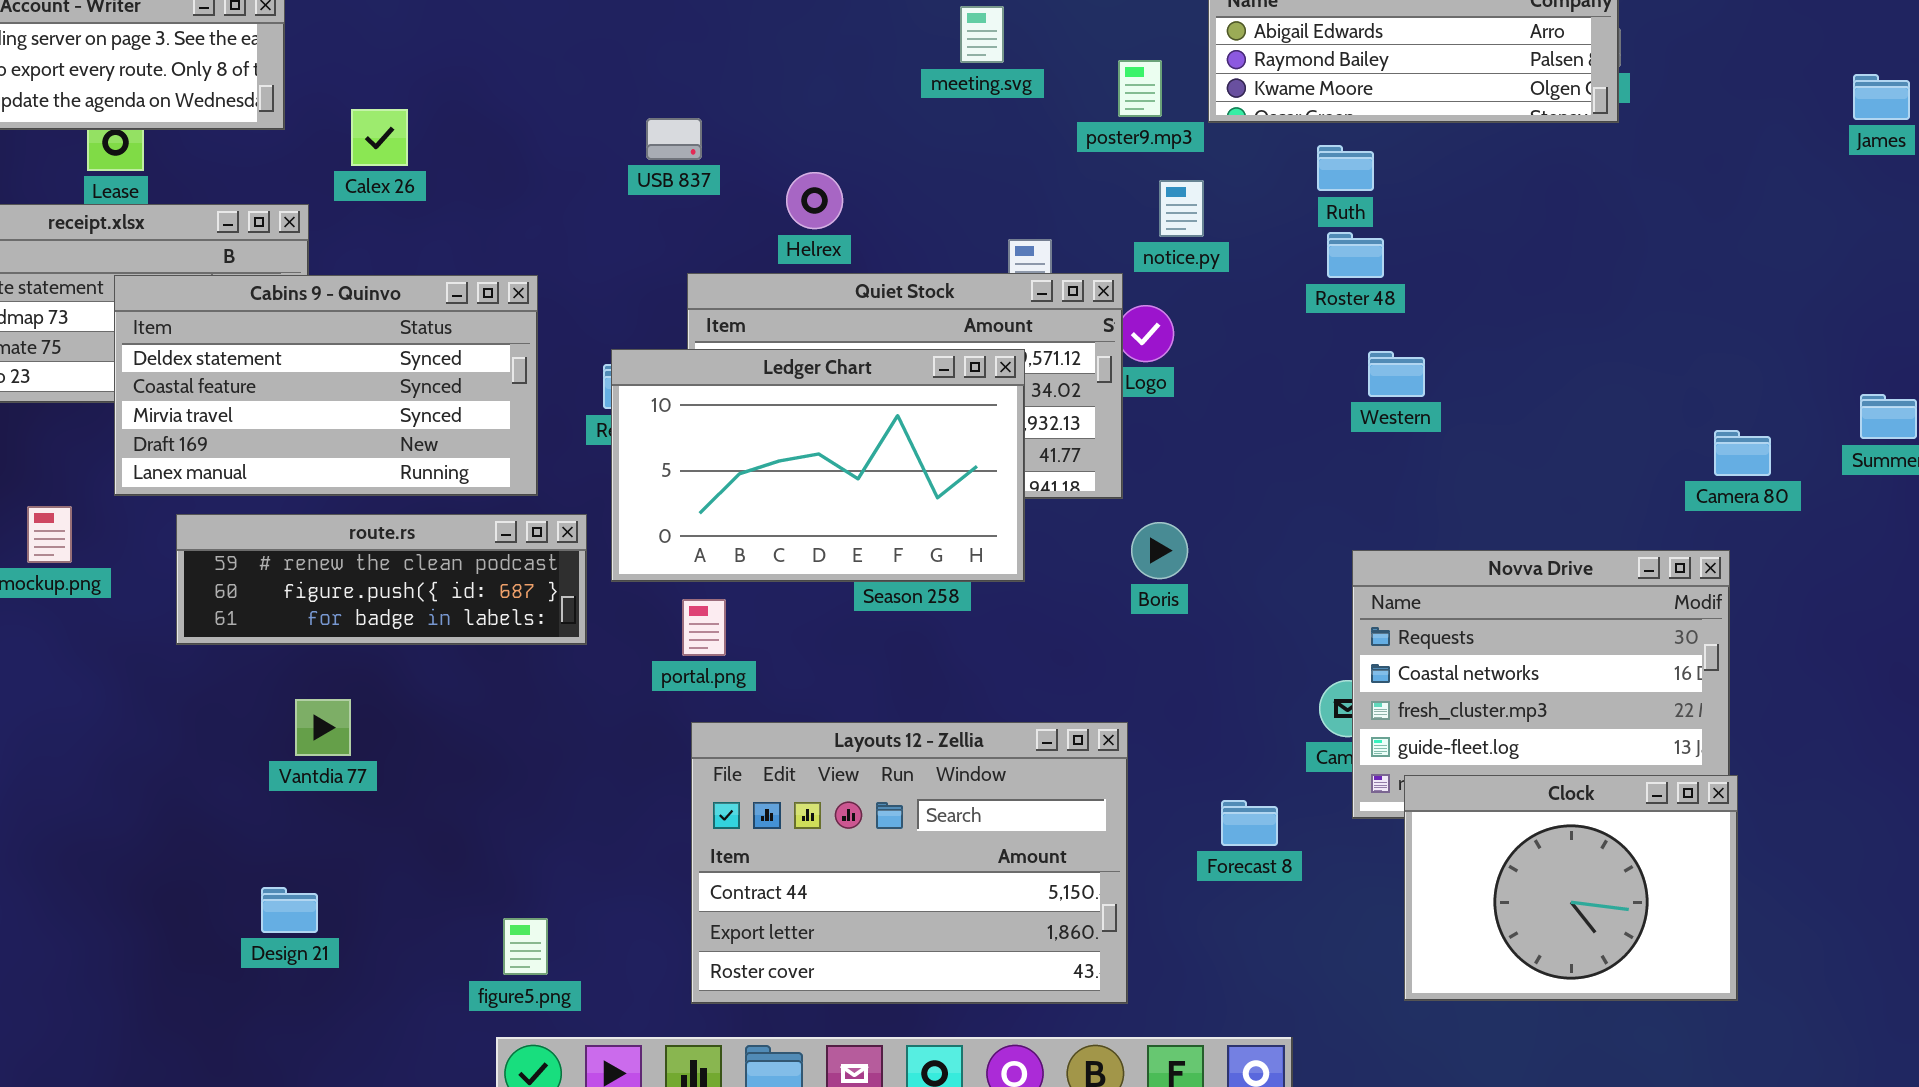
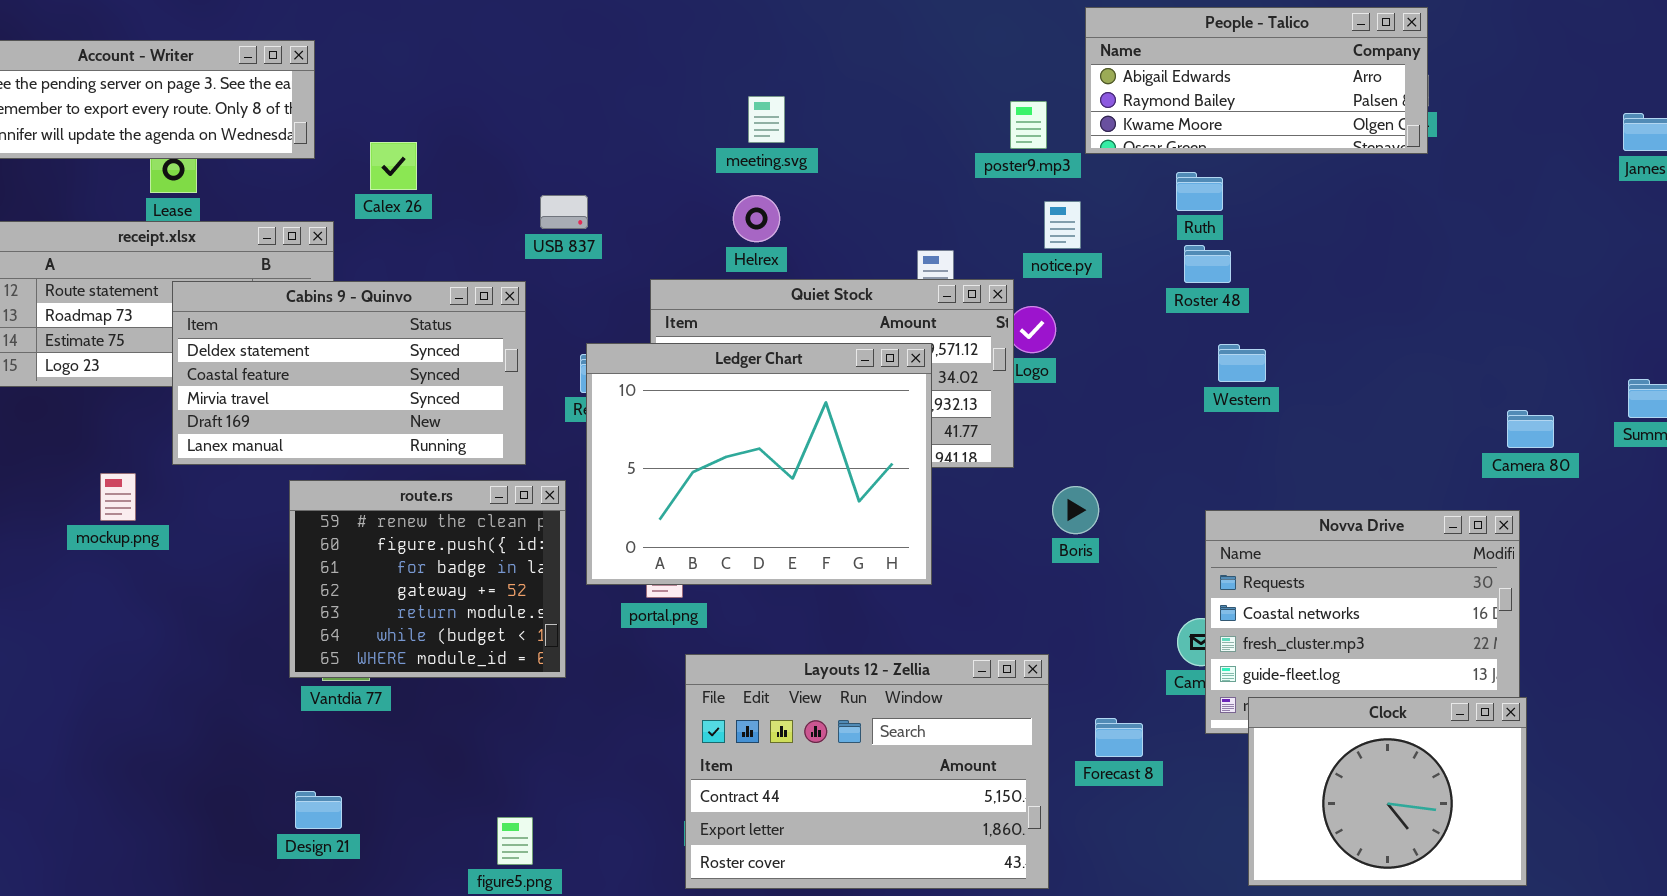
meeting.svg: [960,6,1004,63] -> [748,96,785,143], moved
USB 837: [646,118,702,160] -> [540,195,588,229], moved
Ledger Chart: [611,349,1025,582] -> [586,343,932,585], resized
route.rs: [176,514,587,645] -> [289,480,566,678], resized
Boris: [1131,522,1188,579] -> [1052,486,1099,534], moved
Layouts 12 - Zellia: [691,722,1128,1004] -> [685,654,1049,889], moved

